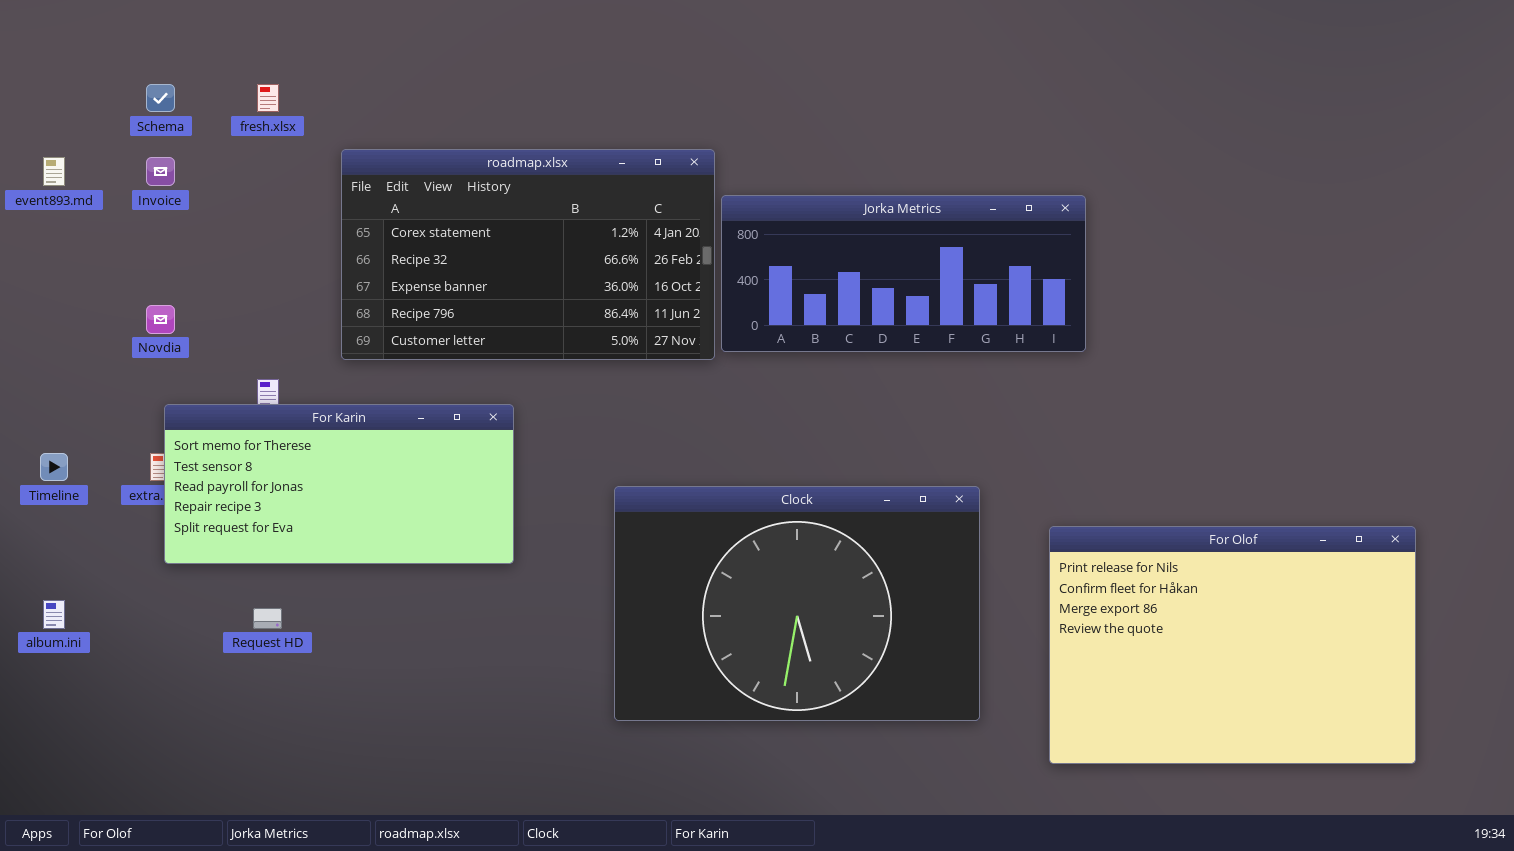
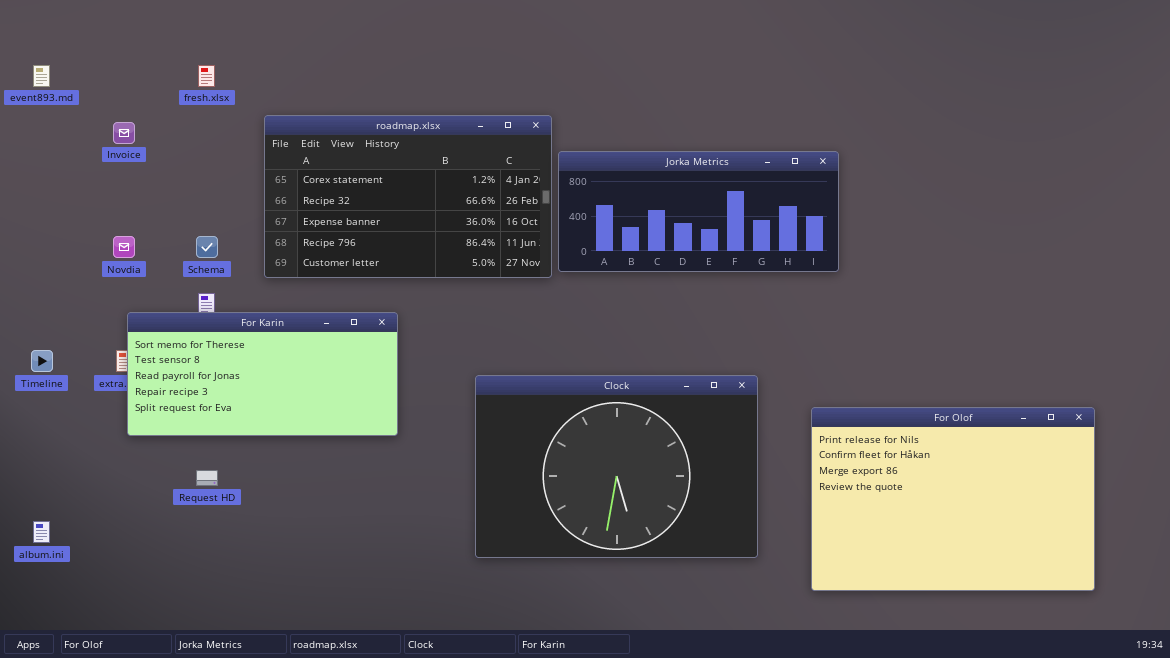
Schema: [146,84,175,112] -> [196,236,218,258], moved
event893.md: [43,157,65,186] -> [33,65,50,87], moved
album.ini: [43,600,65,629] -> [33,521,50,543], moved

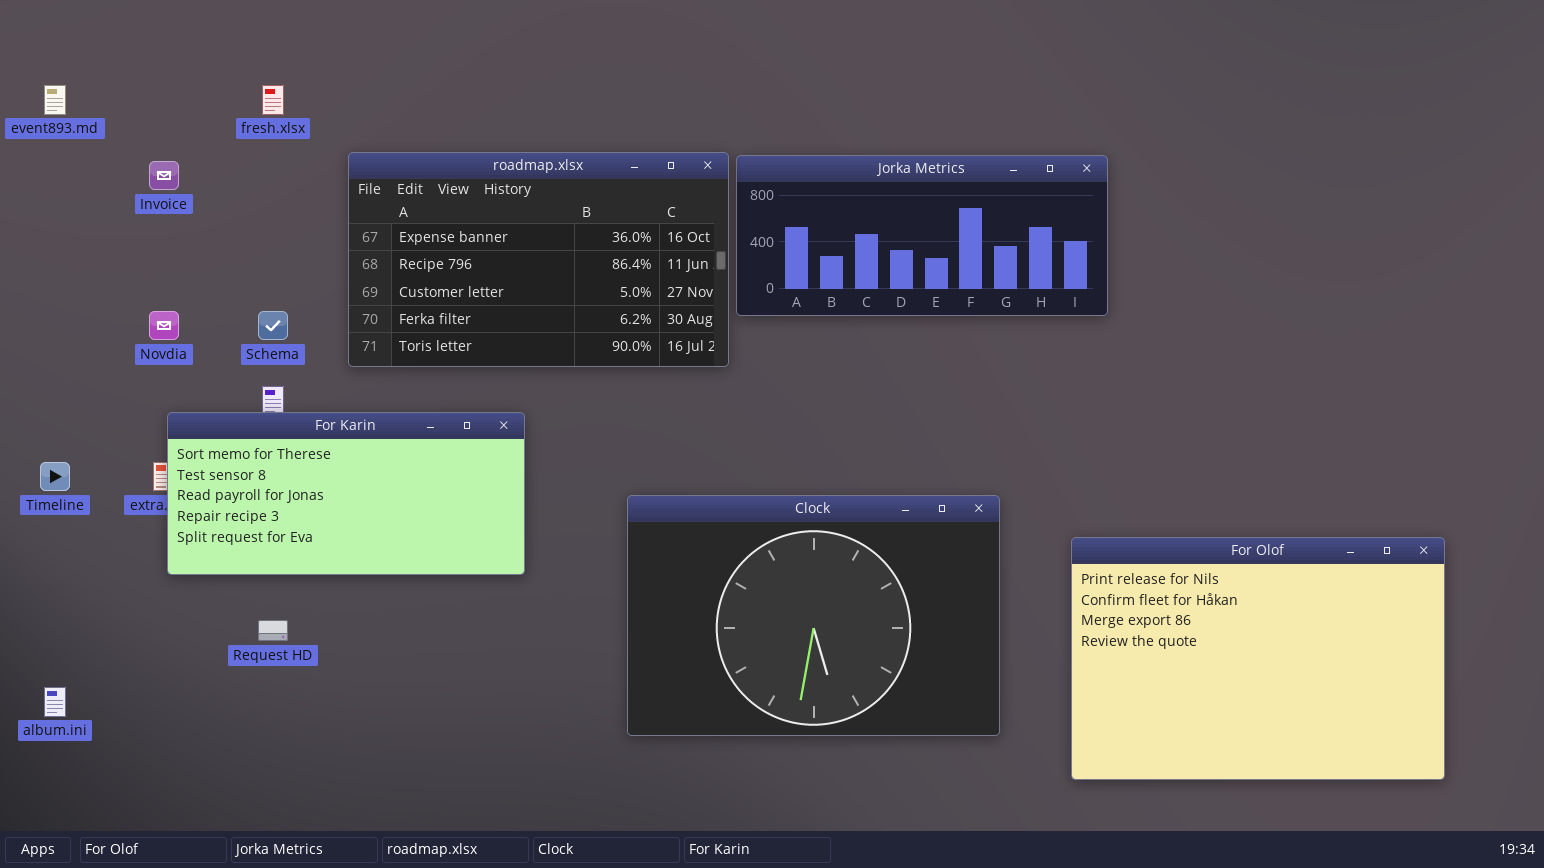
roadmap.xlsx: [264,115,552,278] -> [348,152,729,367], scrolled down 2 rows
Jorka Metrics: [558,151,839,272] -> [736,155,1108,316], moved

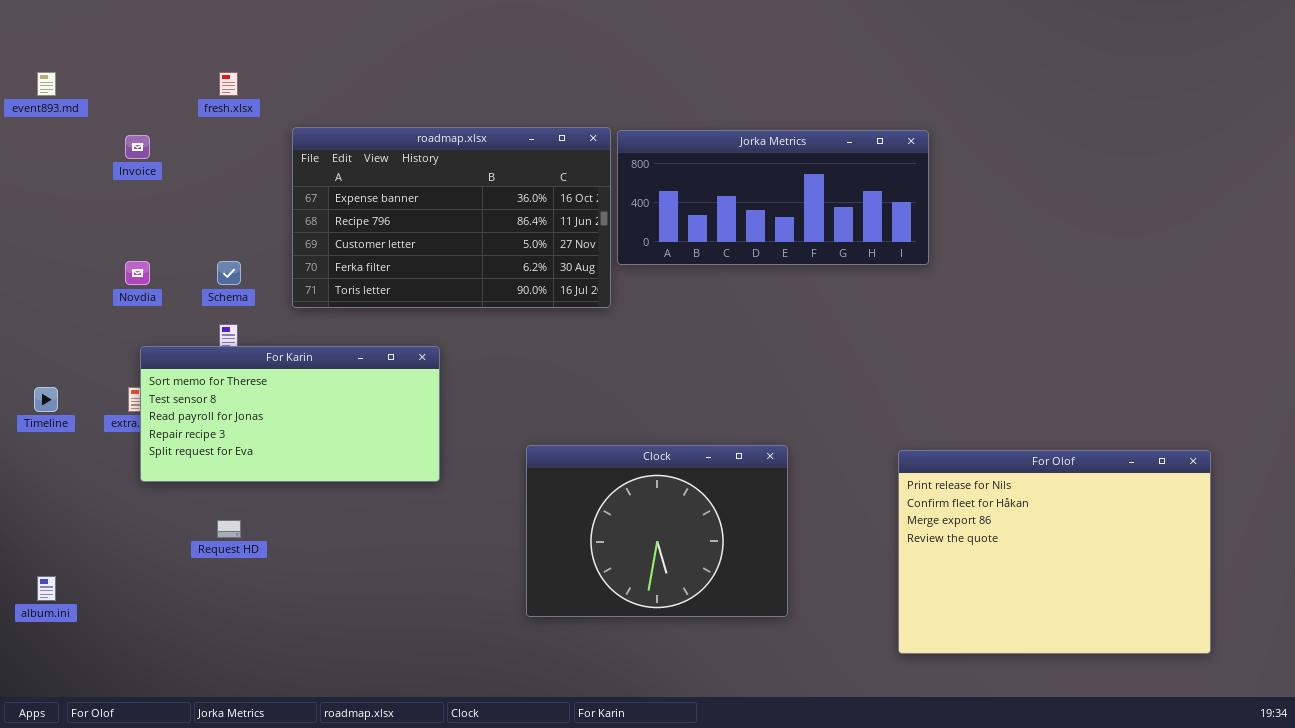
Clock: [627,495,1000,736] -> [526,445,788,617], resized

